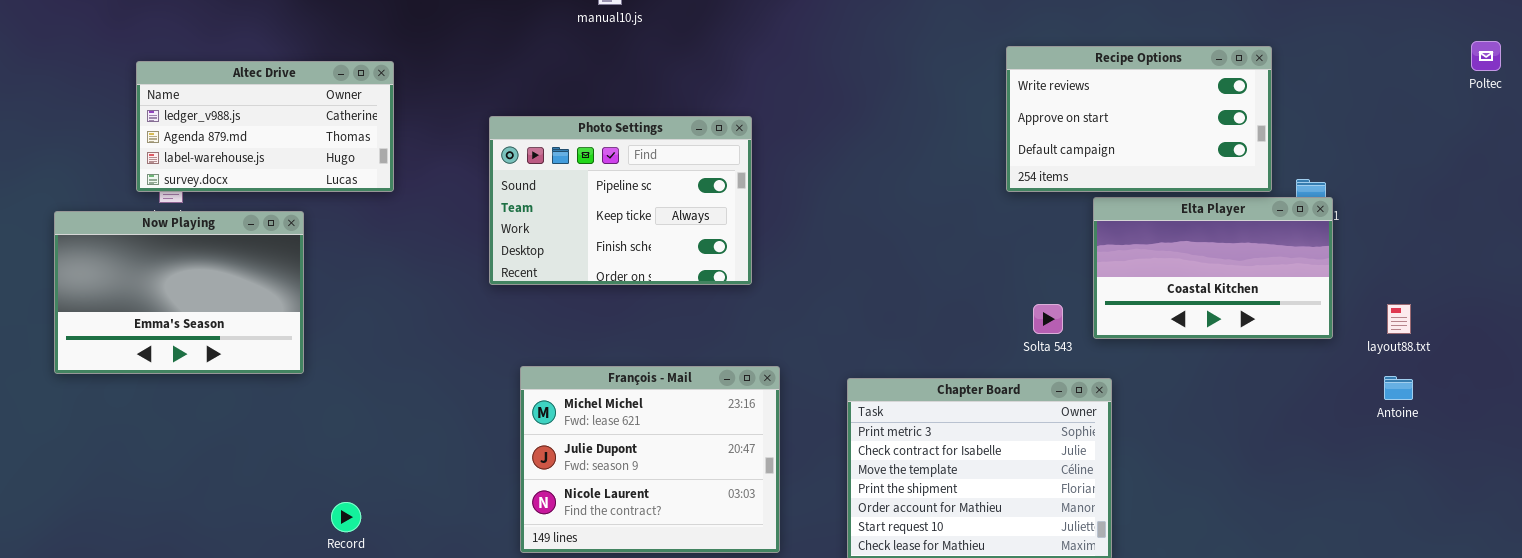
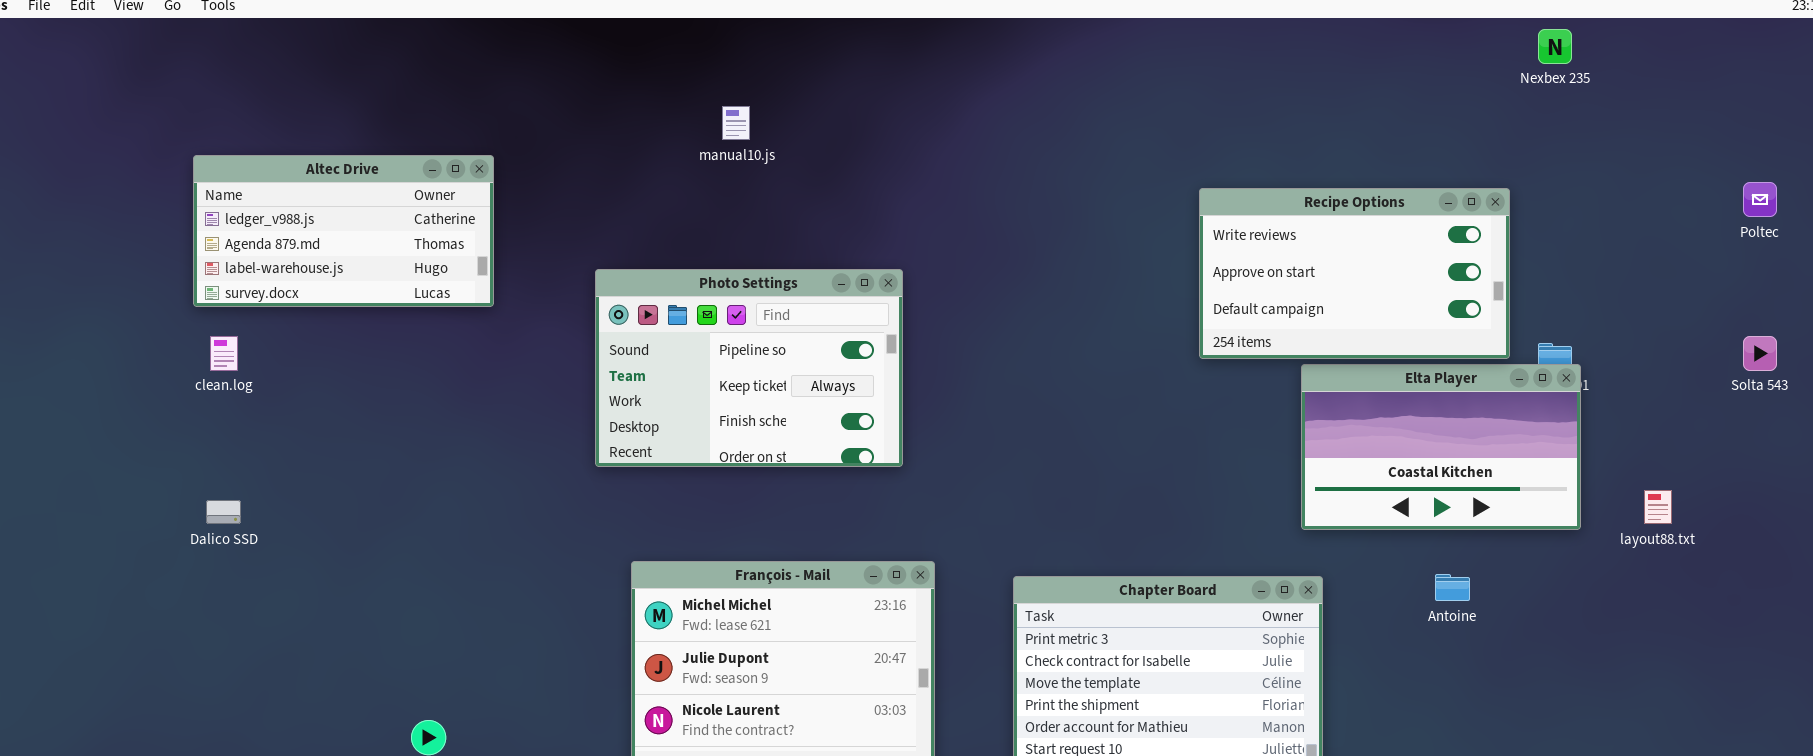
Altec Drive: [136,61,394,192] -> [193,155,494,307], moved
Now Playing: [54,211,304,374] -> none, closed
Solta 543: [1033,304,1063,334] -> [1743,336,1777,371], moved
Antoine: [1384,376,1413,400] -> [1435,574,1470,601], moved

